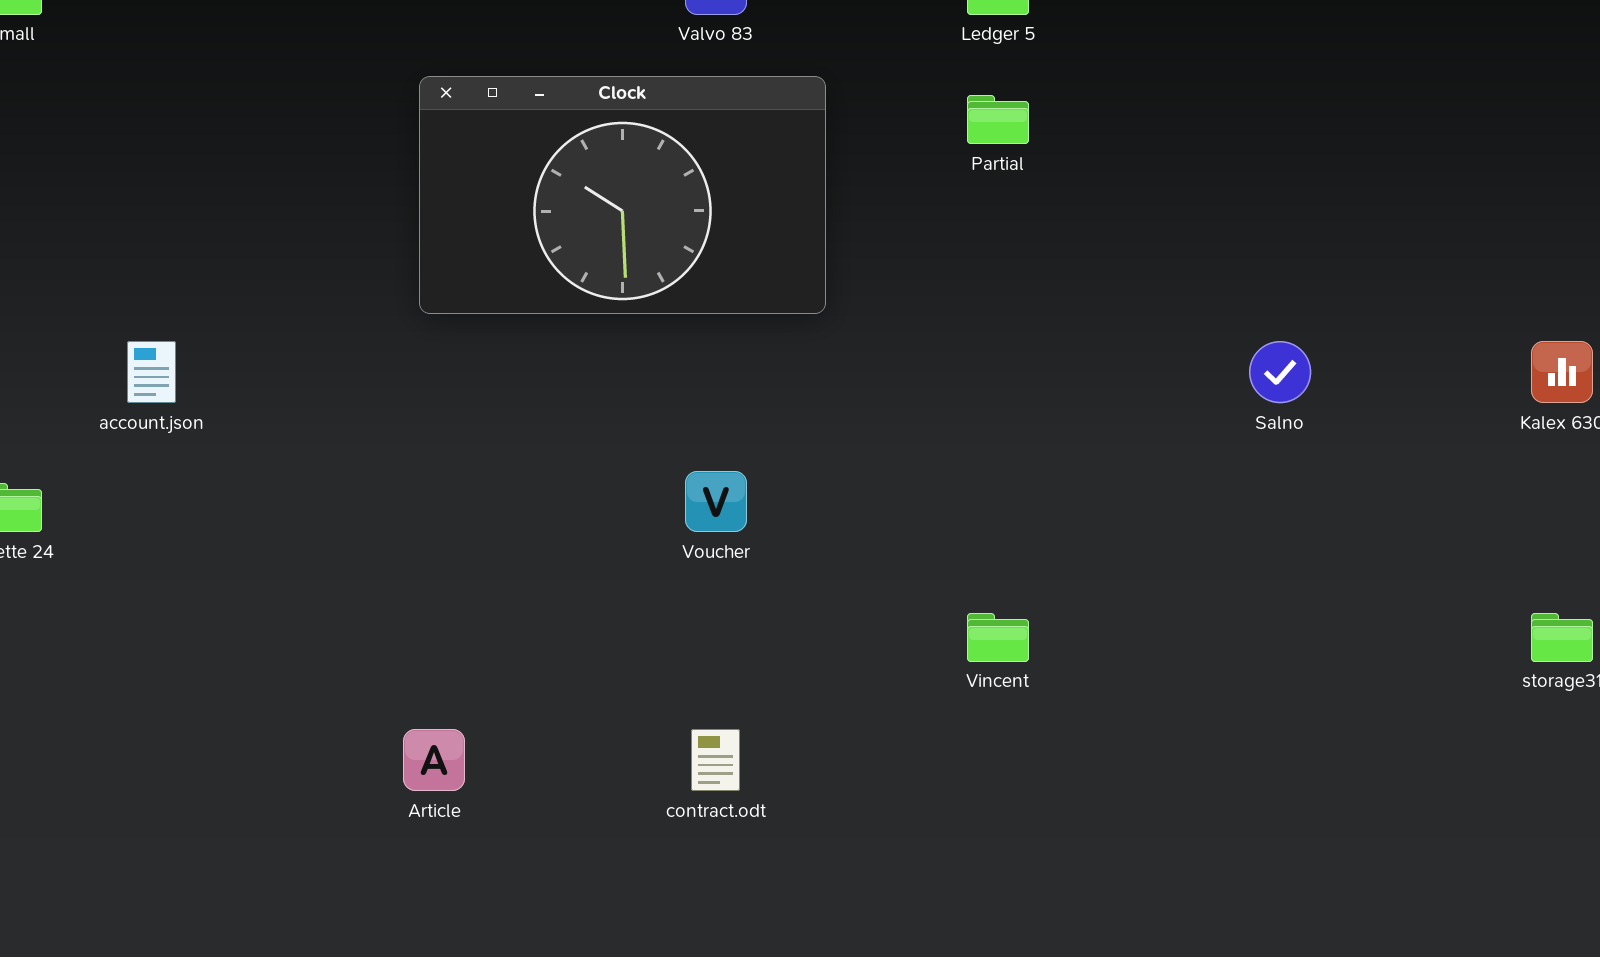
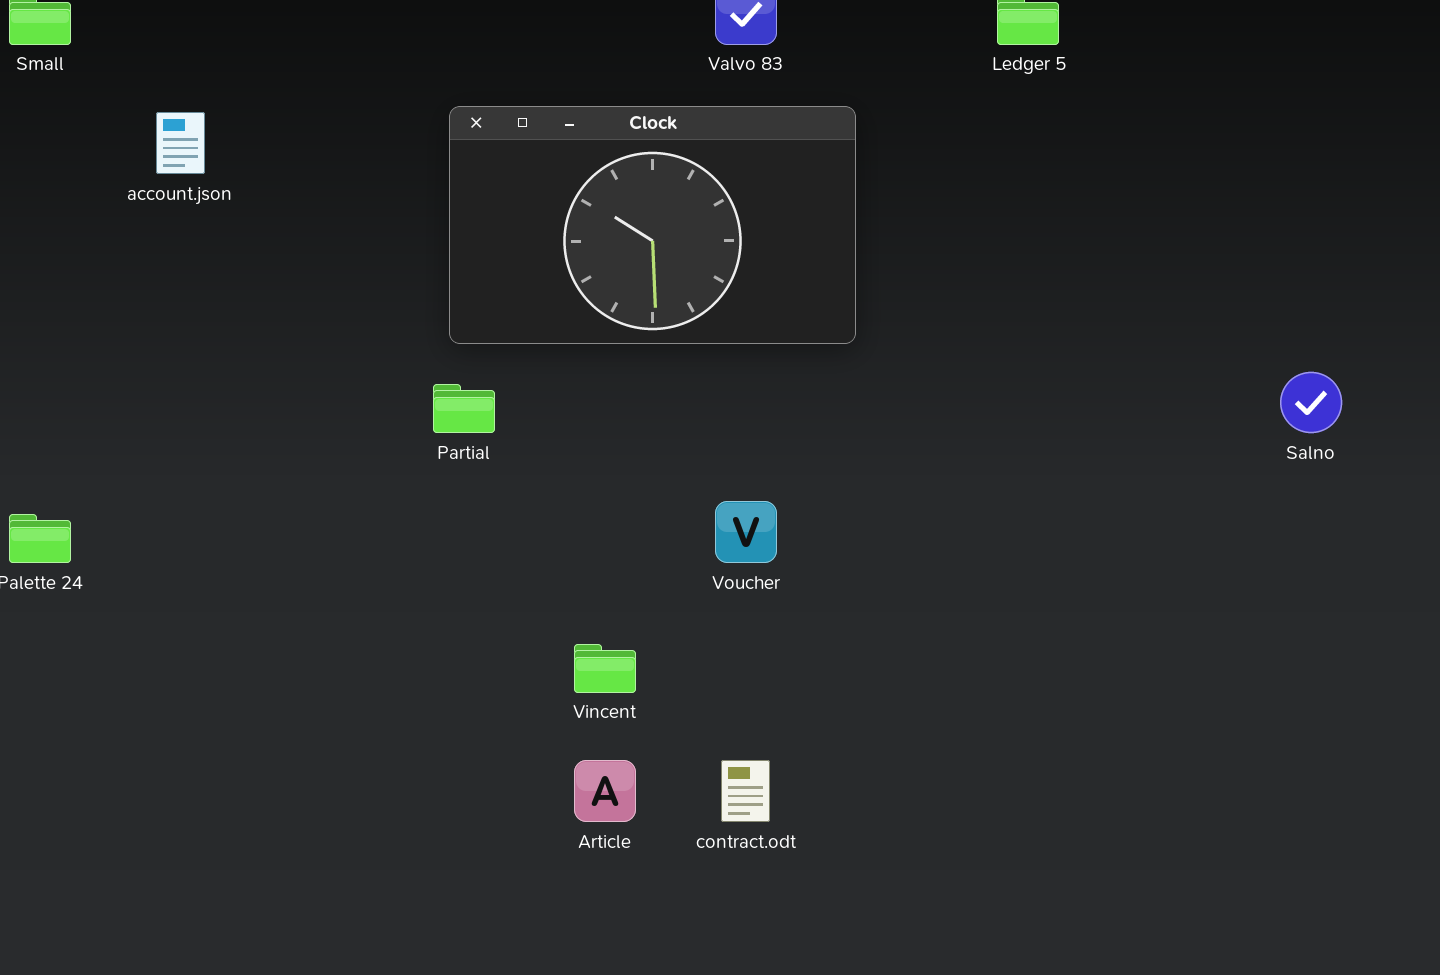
Partial: [967,95,1029,144] -> [433,384,495,433], moved
account.json: [127,341,176,403] -> [156,112,205,174], moved
Vincent: [967,613,1029,662] -> [574,644,636,693], moved
Article: [403,729,465,791] -> [574,760,636,822], moved

